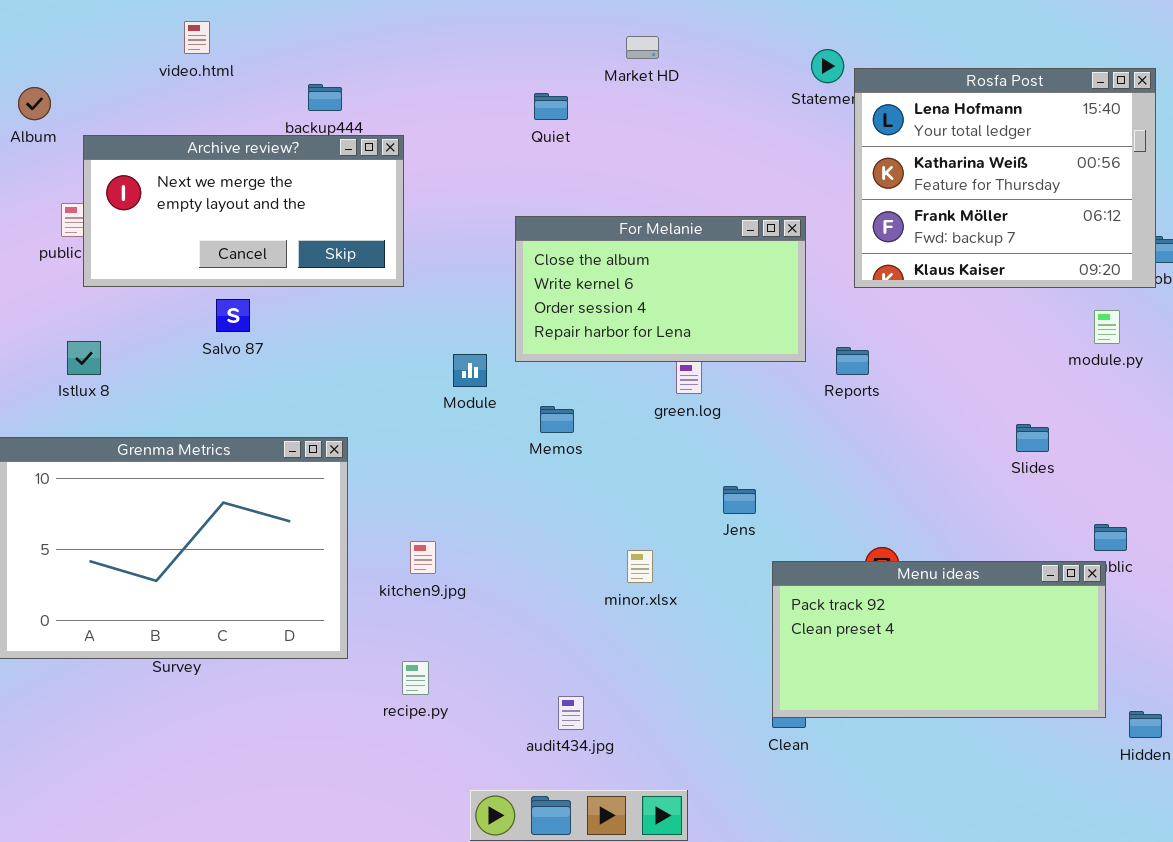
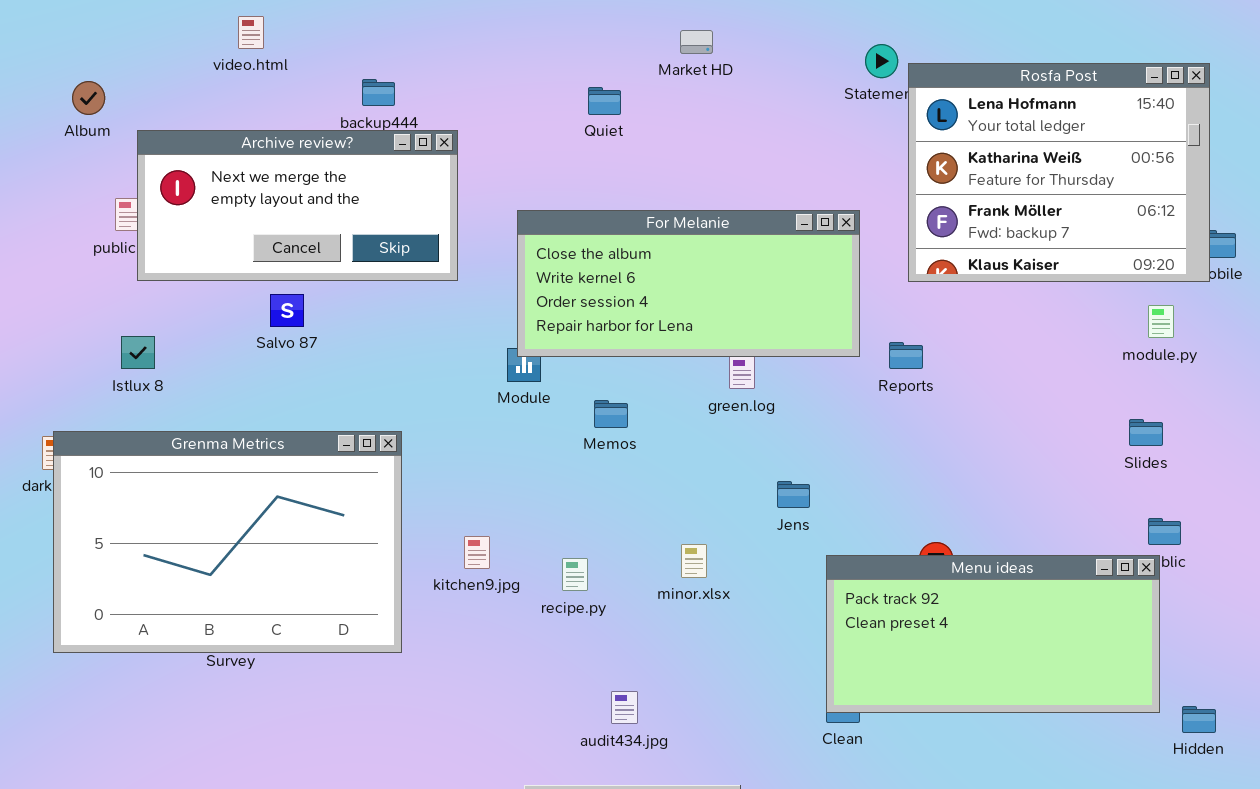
For Melanie: [515,216,806,362] -> [517,210,860,357], resized
Slides: [1016,424,1049,452] -> [1129,419,1163,446], moved
recipe.py: [402,661,429,695] -> [562,558,588,591], moved

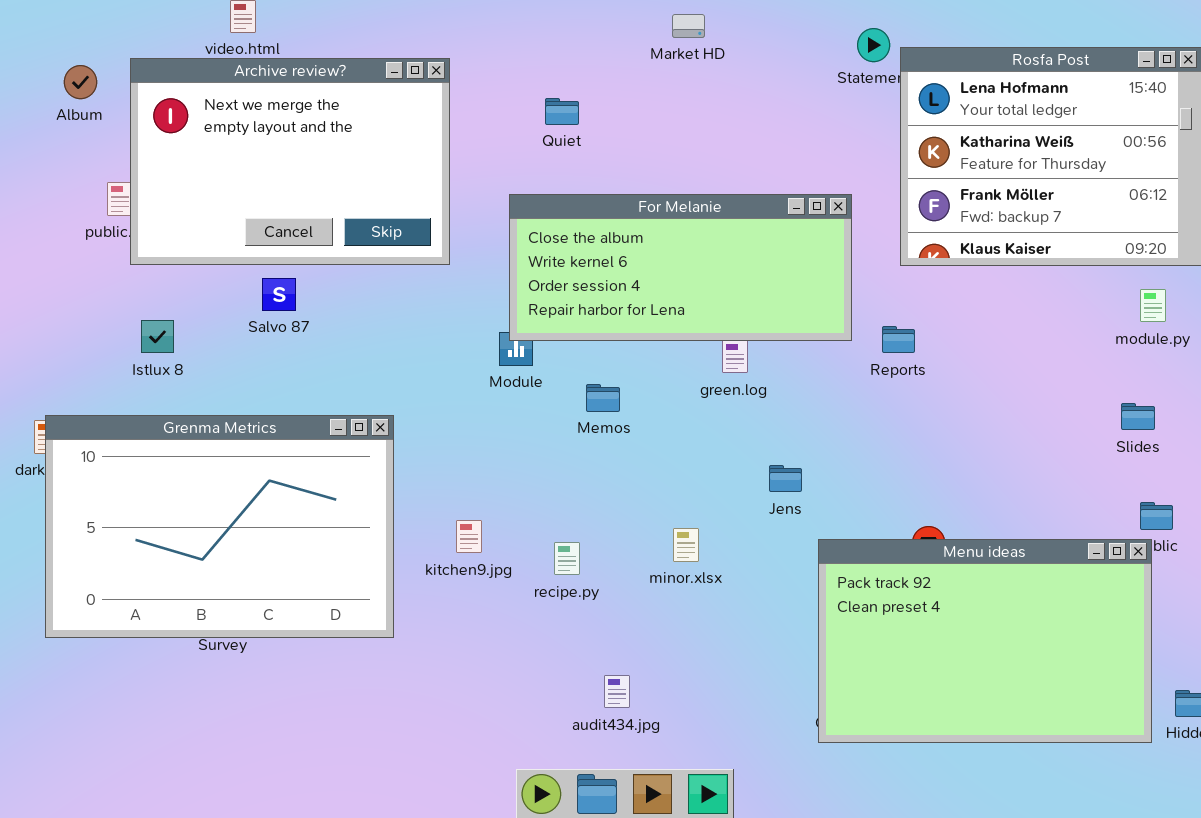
Quiet: [588,87,621,115] -> [545,98,579,125], moved
Archive review?: [137,130,458,281] -> [130,58,450,265], resized
Istlux 8: [121,336,155,369] -> [141,320,174,353], moved
Menu ideas: [826,555,1160,713] -> [818,539,1152,743], resized

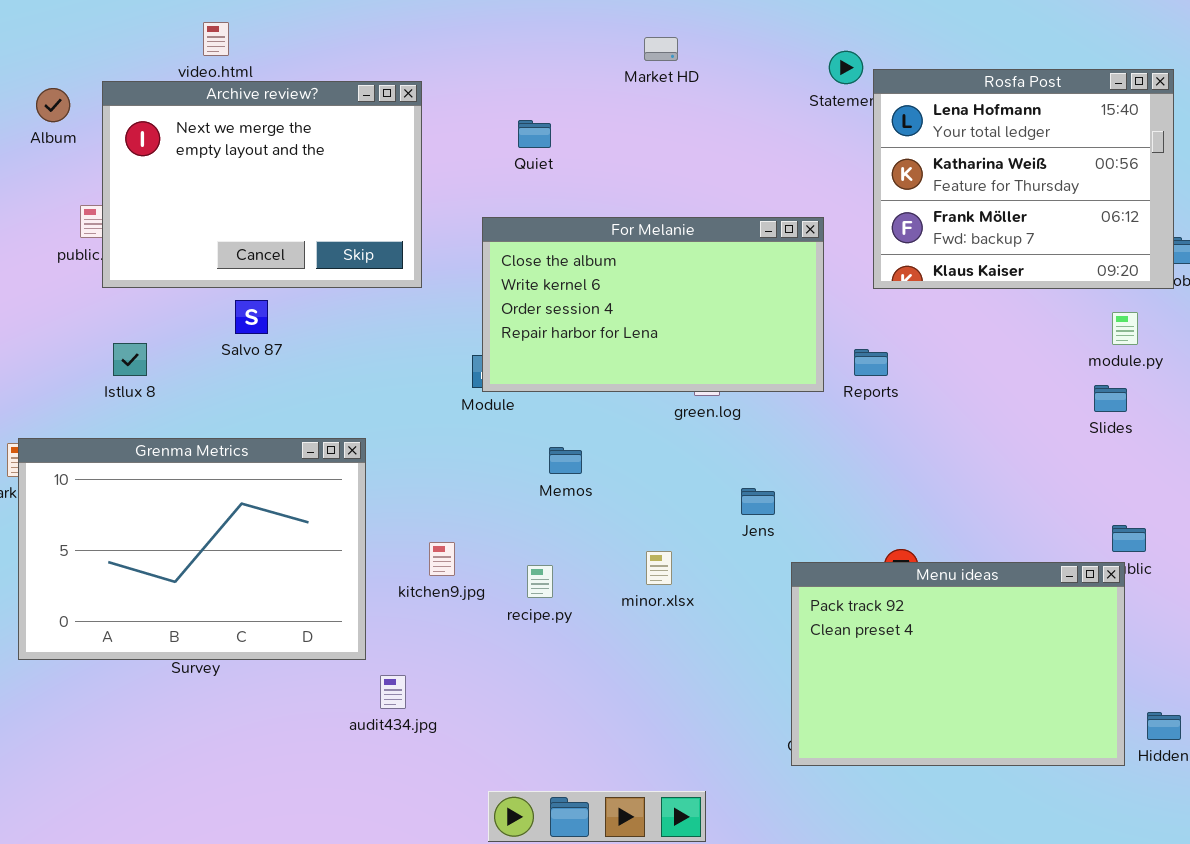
For Melanie: [509,194,852,341] -> [482,217,824,392], resized
Memos: [586,384,620,412] -> [549,447,582,474], moved
Slides: [1121,403,1155,430] -> [1094,385,1127,412], moved
audit434.jpg: [604,675,630,708] -> [380,675,406,709], moved

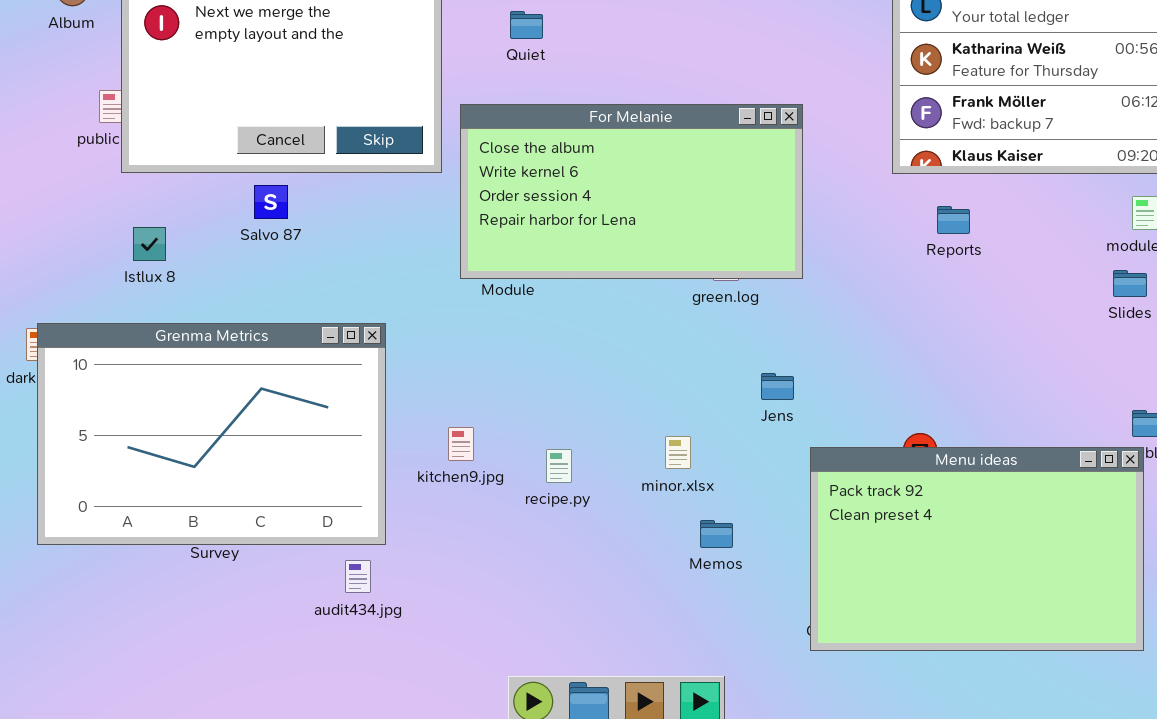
Quiet: [518,120,551,148] -> [510,11,543,39], moved
For Melanie: [482,217,824,392] -> [460,104,803,279], moved
Reports: [854,349,888,376] -> [937,206,970,234], moved
Memos: [549,447,582,474] -> [700,520,733,548], moved
audit434.jpg: [380,675,406,709] -> [345,560,371,593], moved

